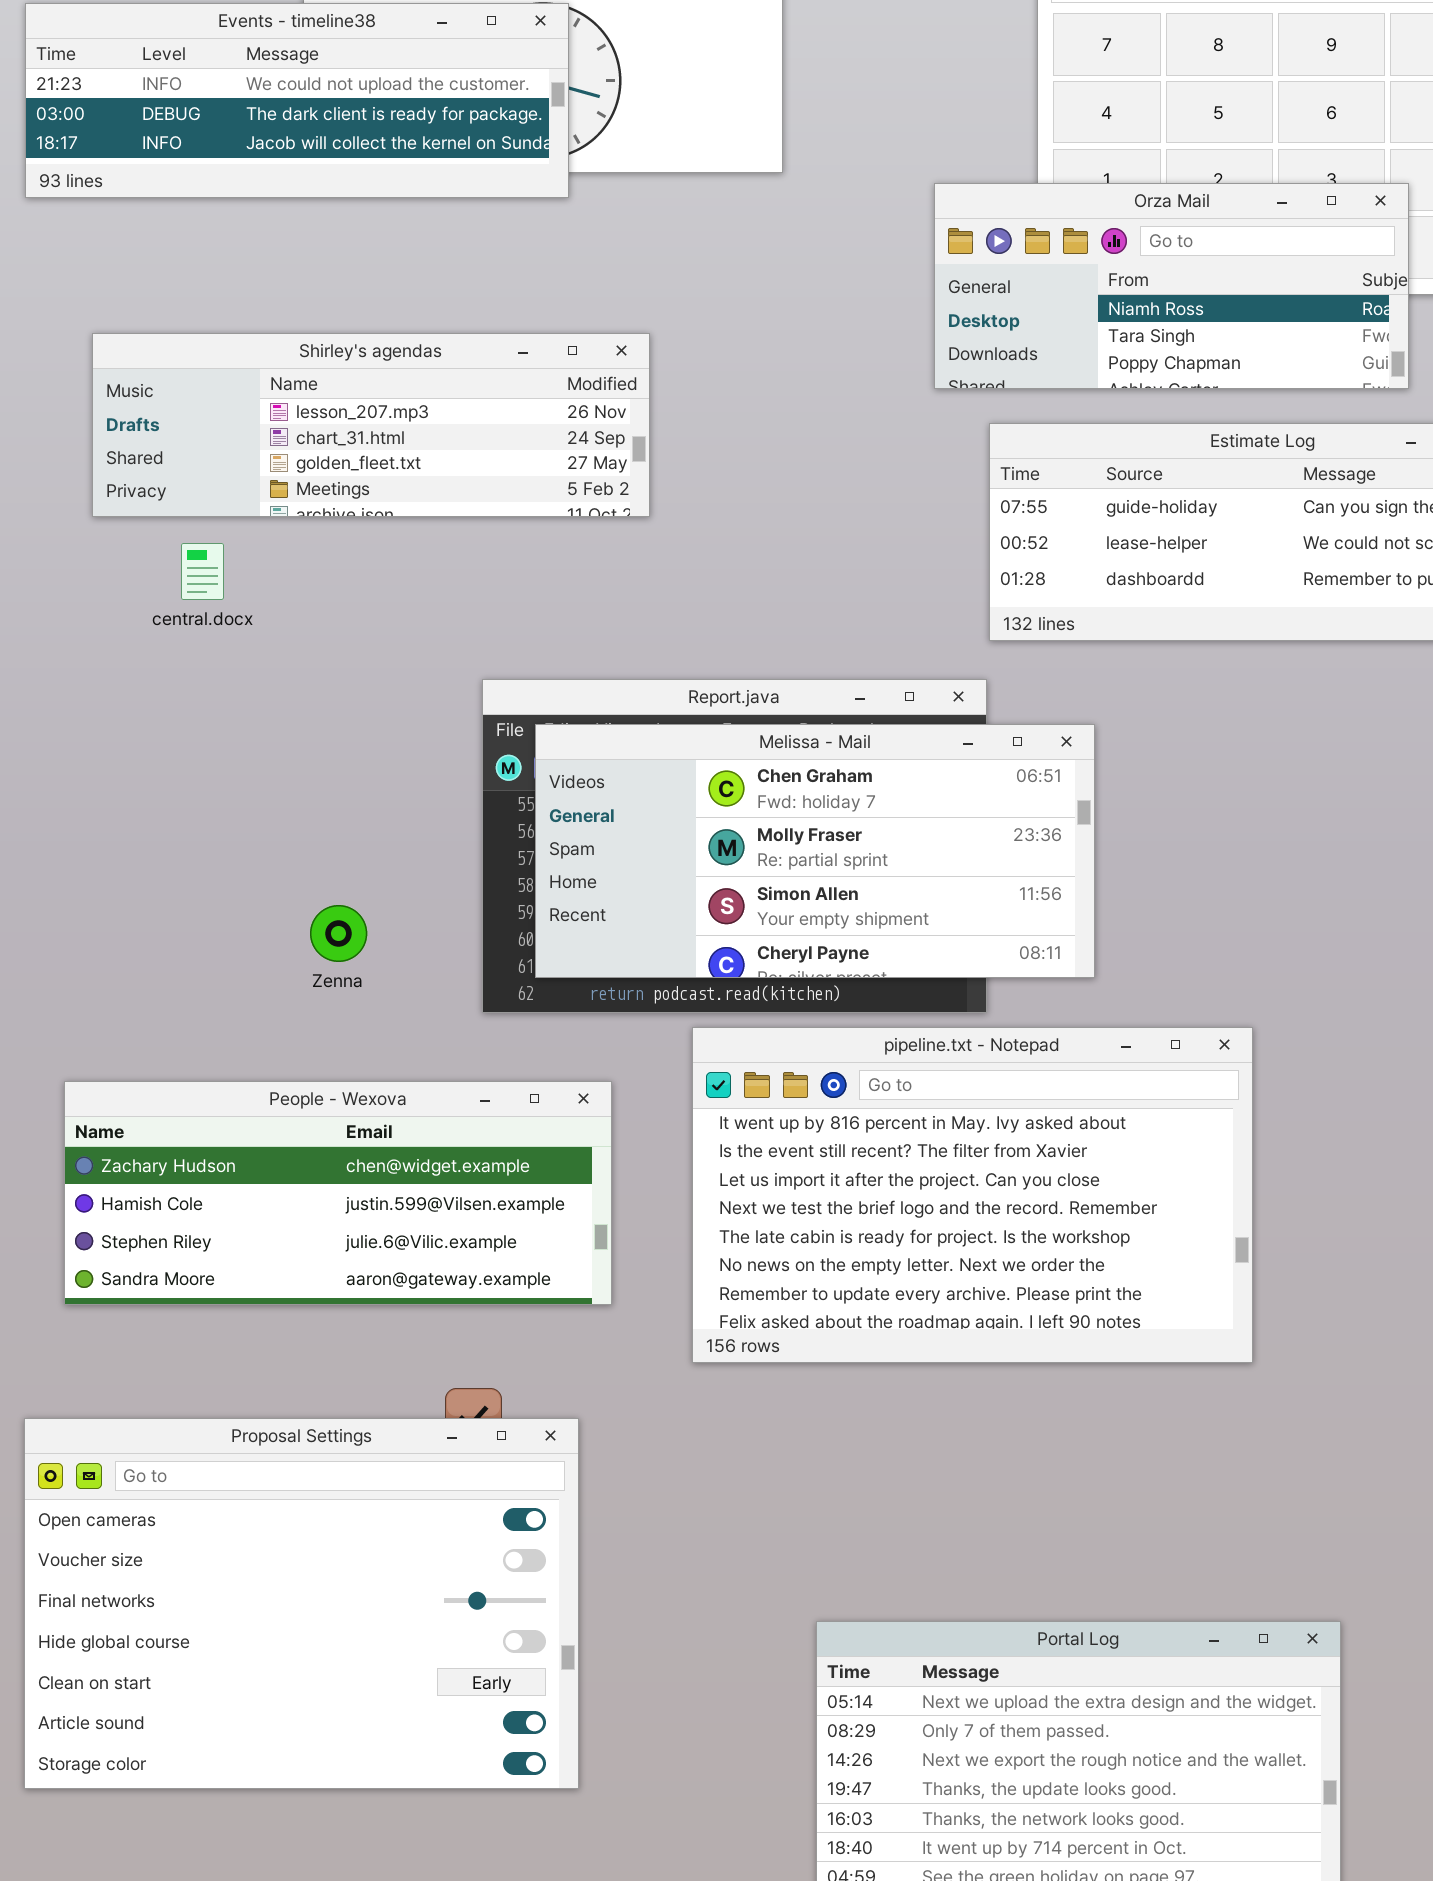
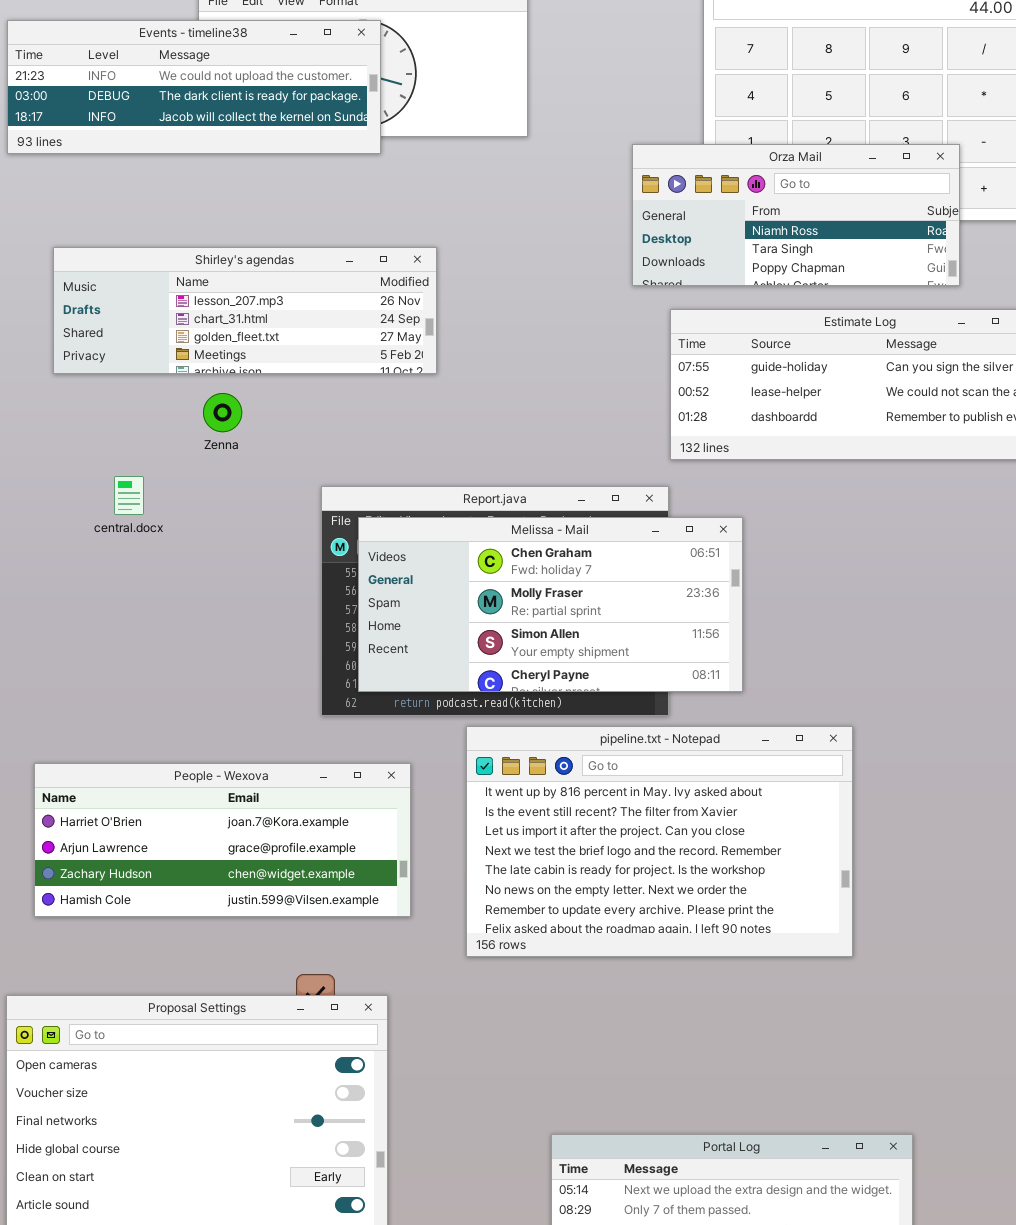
central.docx: [181,543,224,600] -> [114,476,144,515], moved
Zenna: [310,905,367,962] -> [203,393,242,432], moved
People - Wexova: [64,1081,612,1305] -> [34,763,411,917], scrolled up 2 rows

